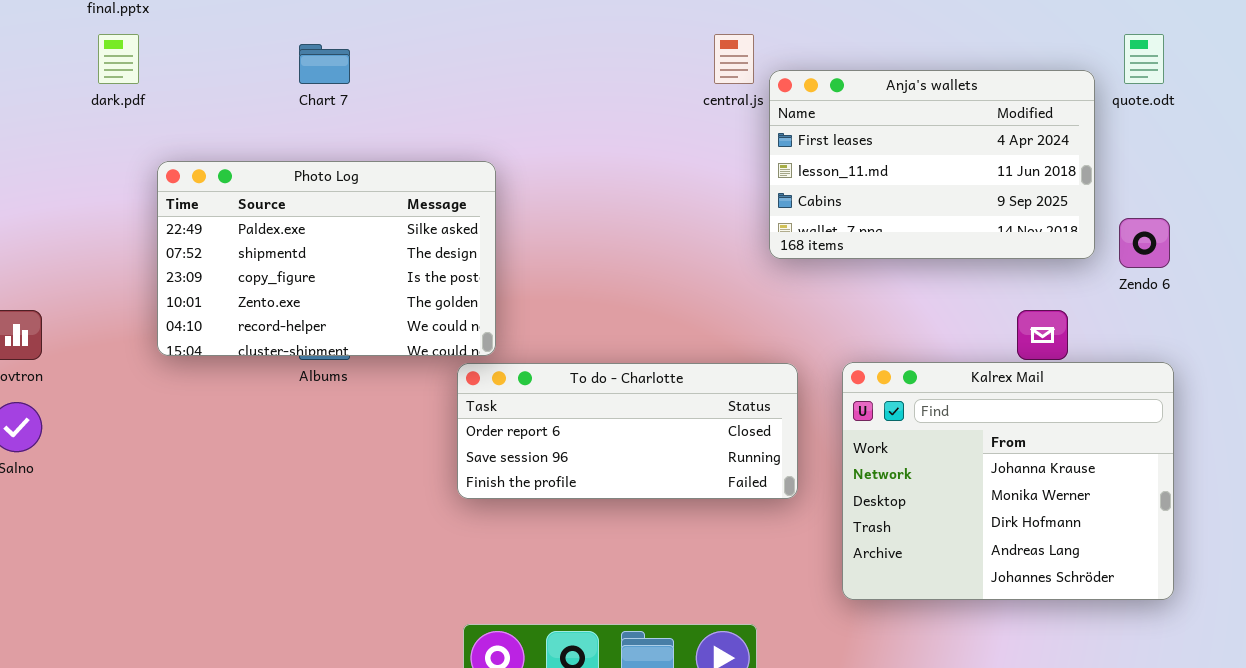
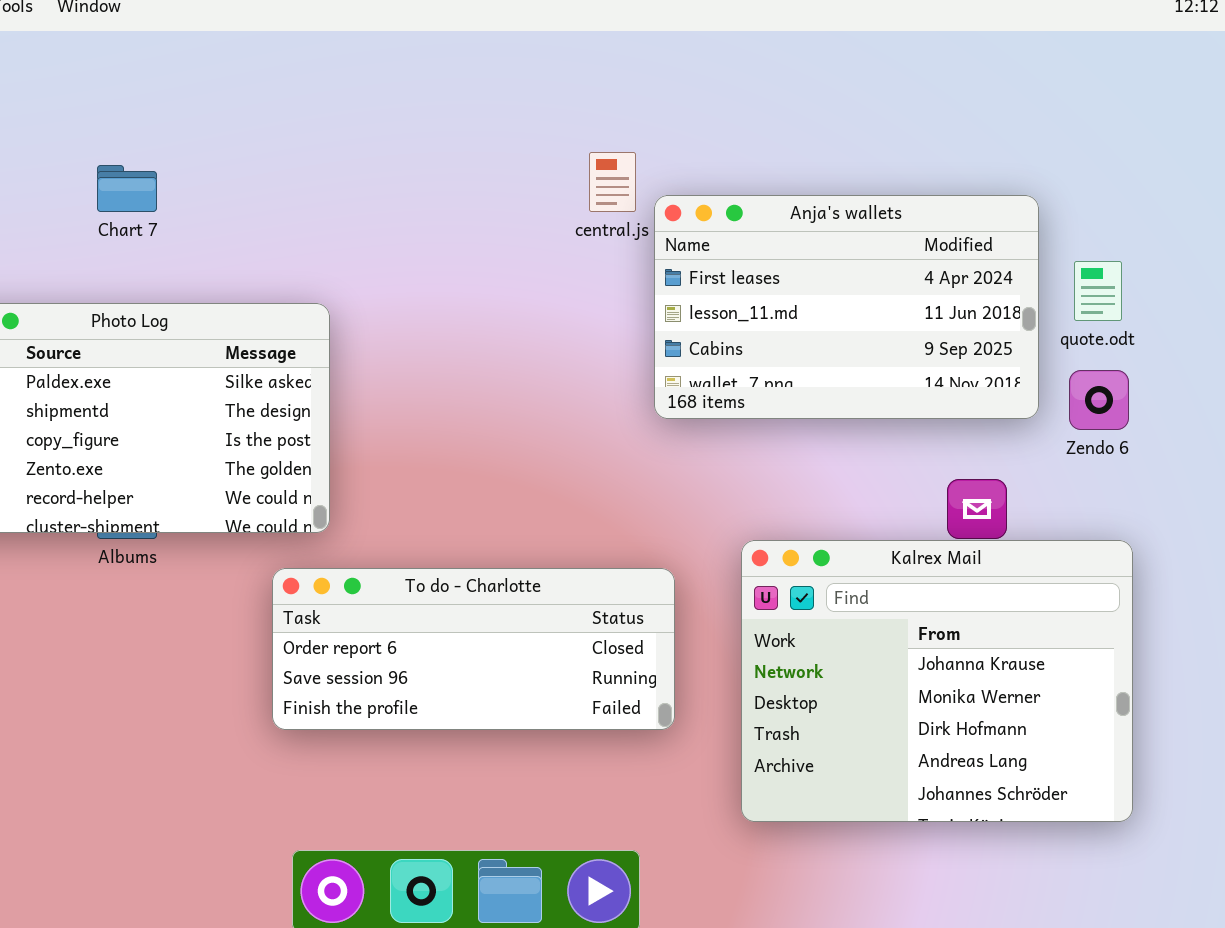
quote.odt: [1124,34,1164,84] -> [1074,261,1122,321], moved
To do - Charlotte: [457,363,798,499] -> [272,568,675,730], moved

